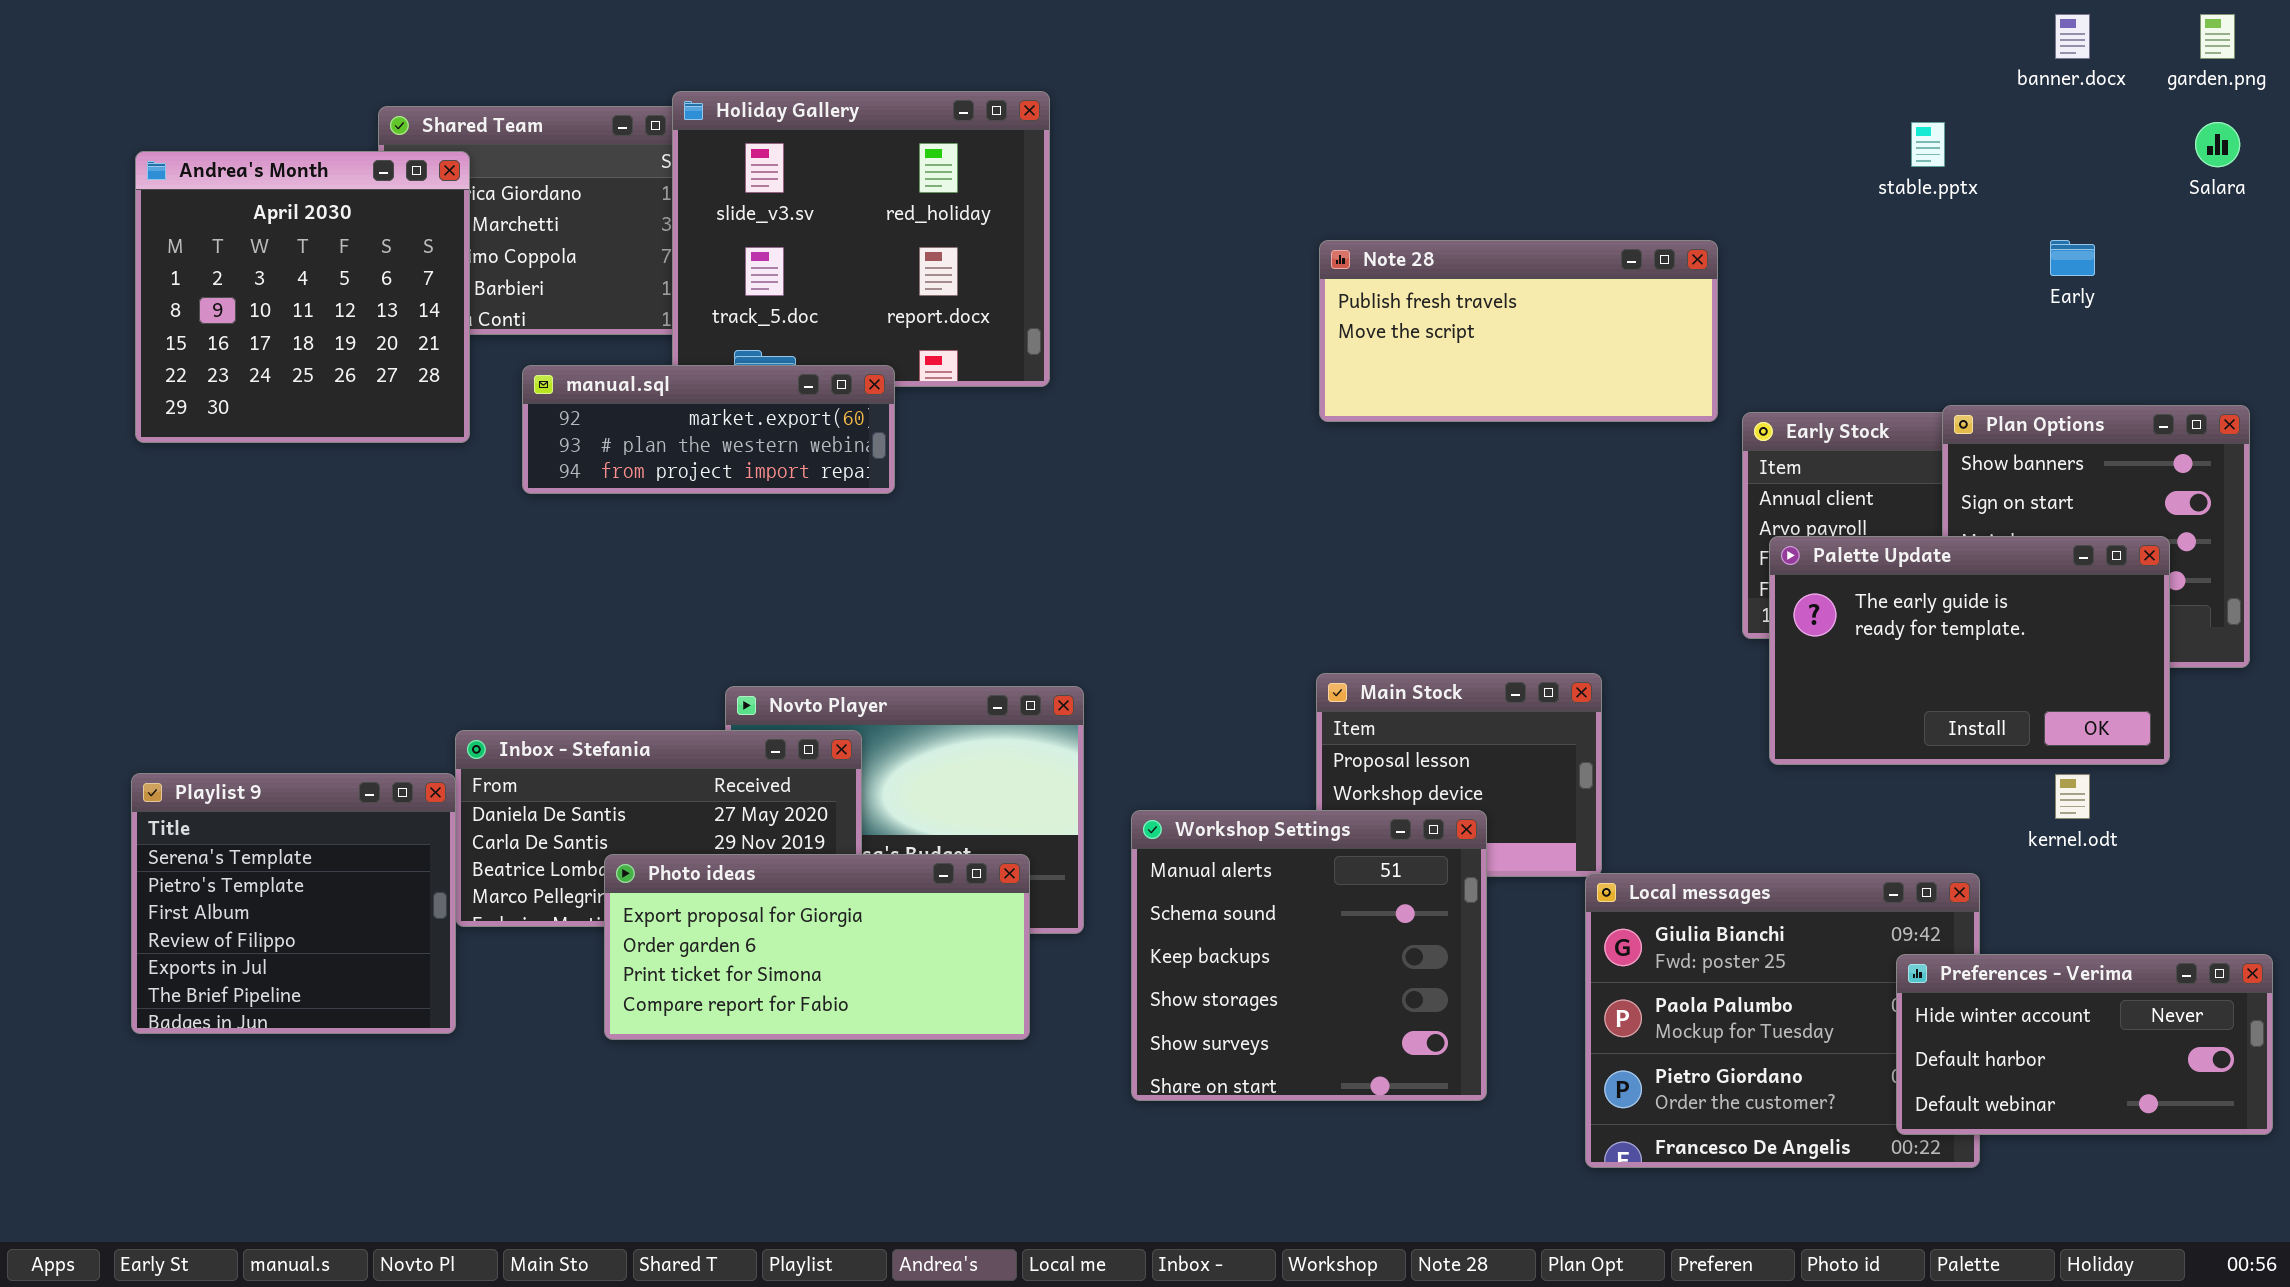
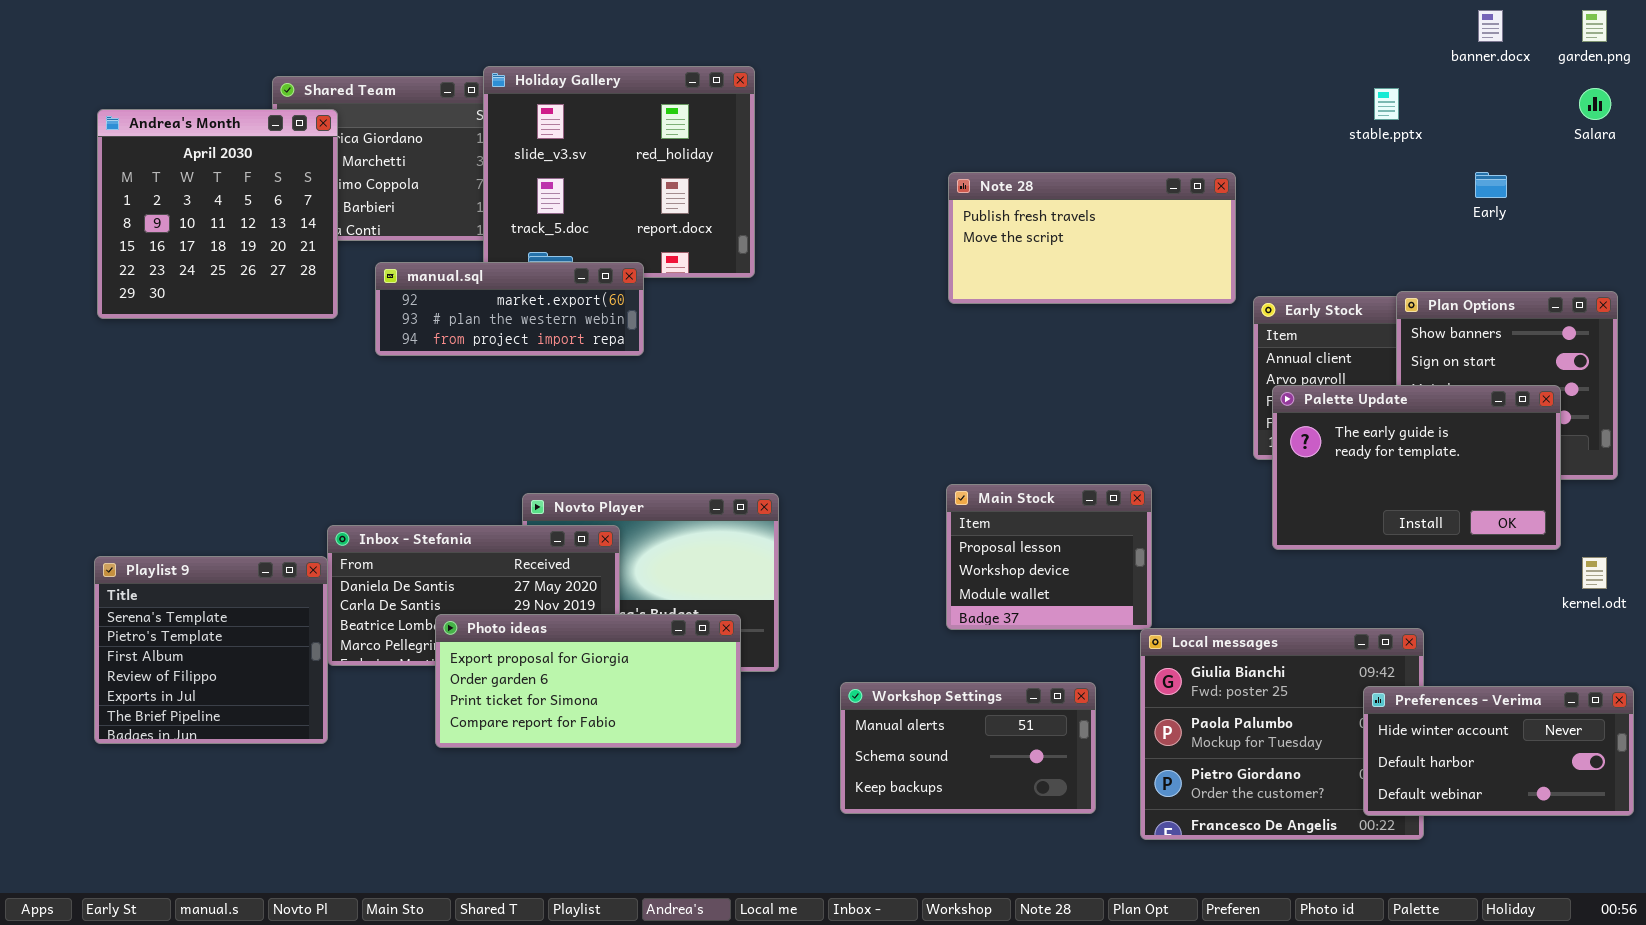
kernel.odt: [2055,774,2090,819] -> [1582,557,1607,589], moved
Workshop Settings: [1131,810,1487,1101] -> [840,682,1096,814], moved, resized

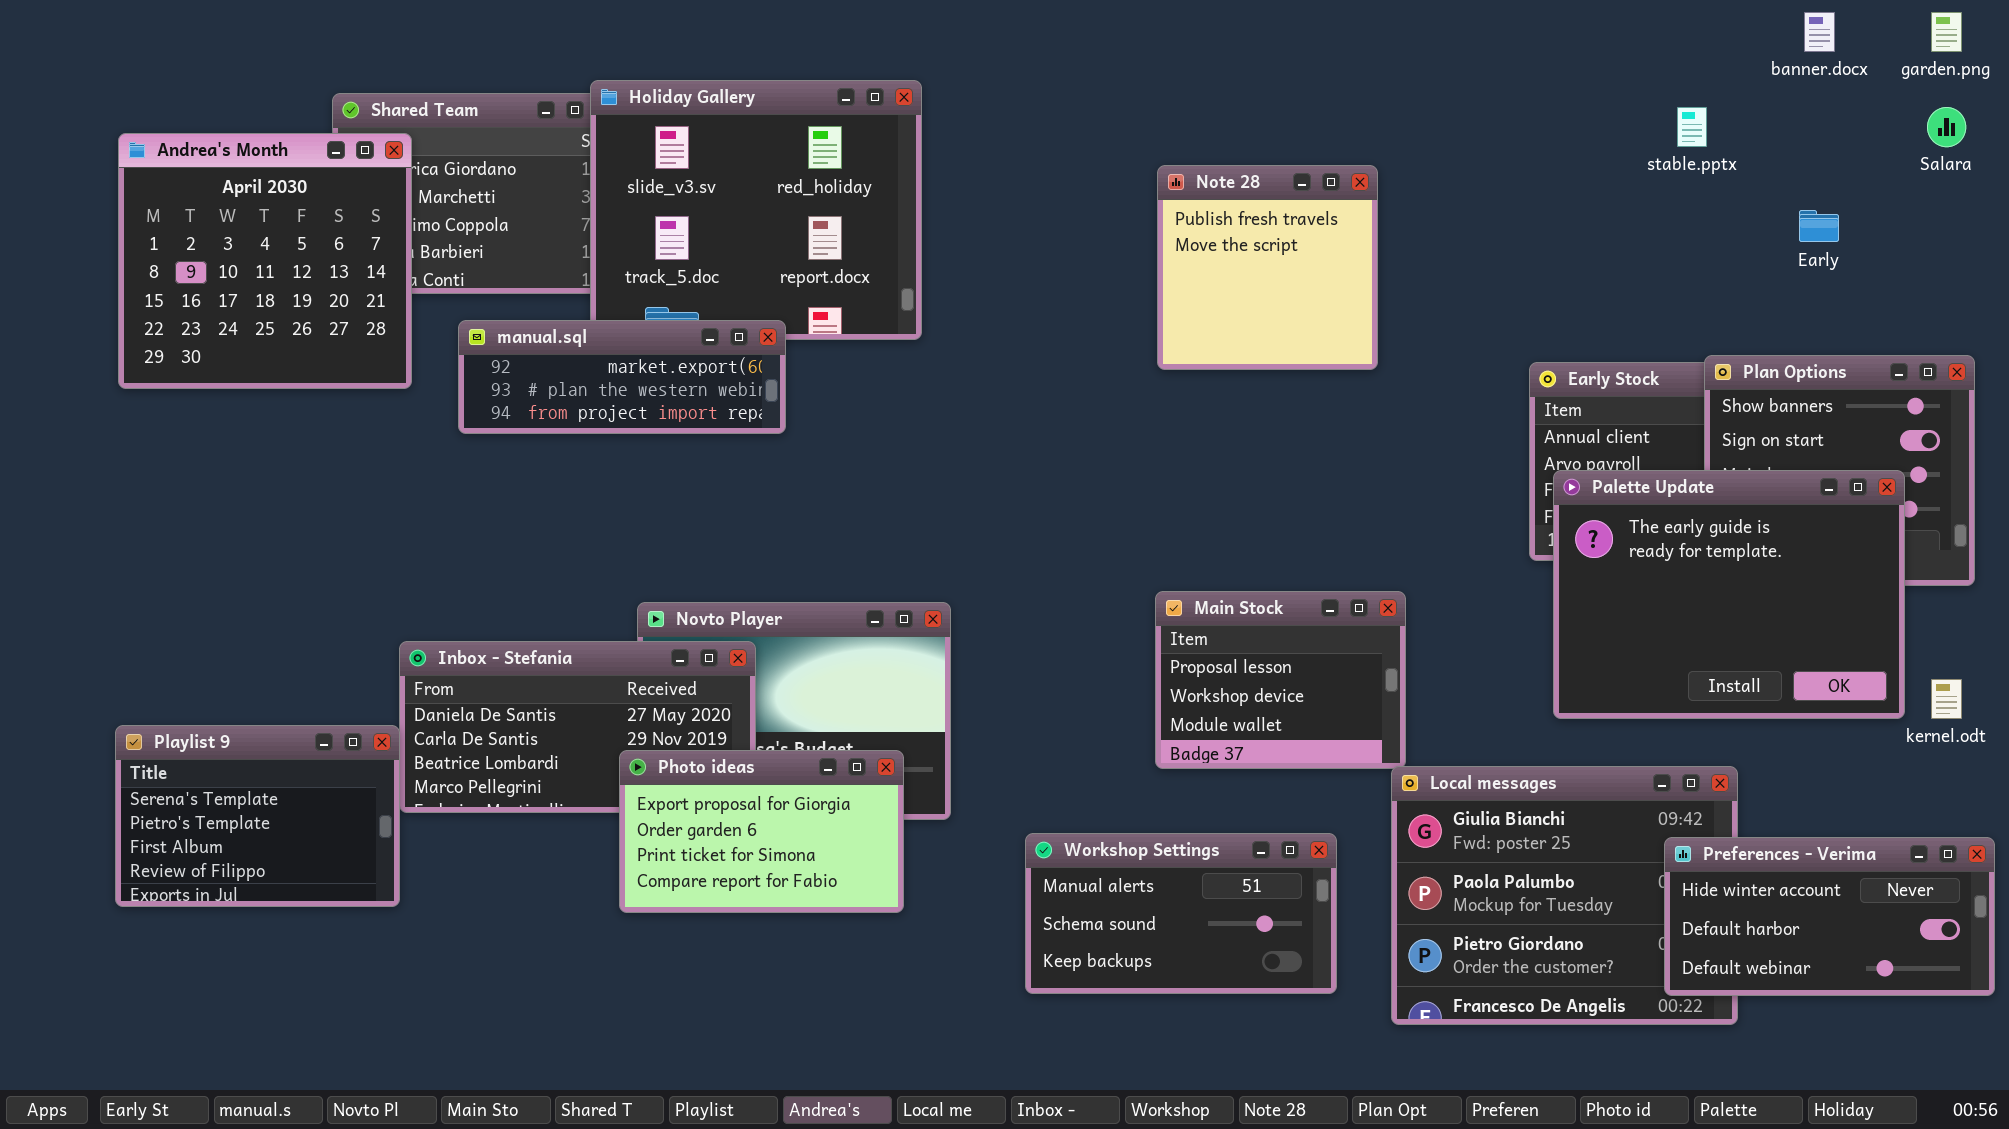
Note 28: [948,172,1236,304] -> [1157,165,1378,370], resized
Palette Update: [1272,385,1561,550] -> [1553,470,1905,719], resized
Playlist 9: [94,556,328,744] -> [115,725,400,907], resized
Photo ideas: [435,614,741,748] -> [619,750,904,913], resized

